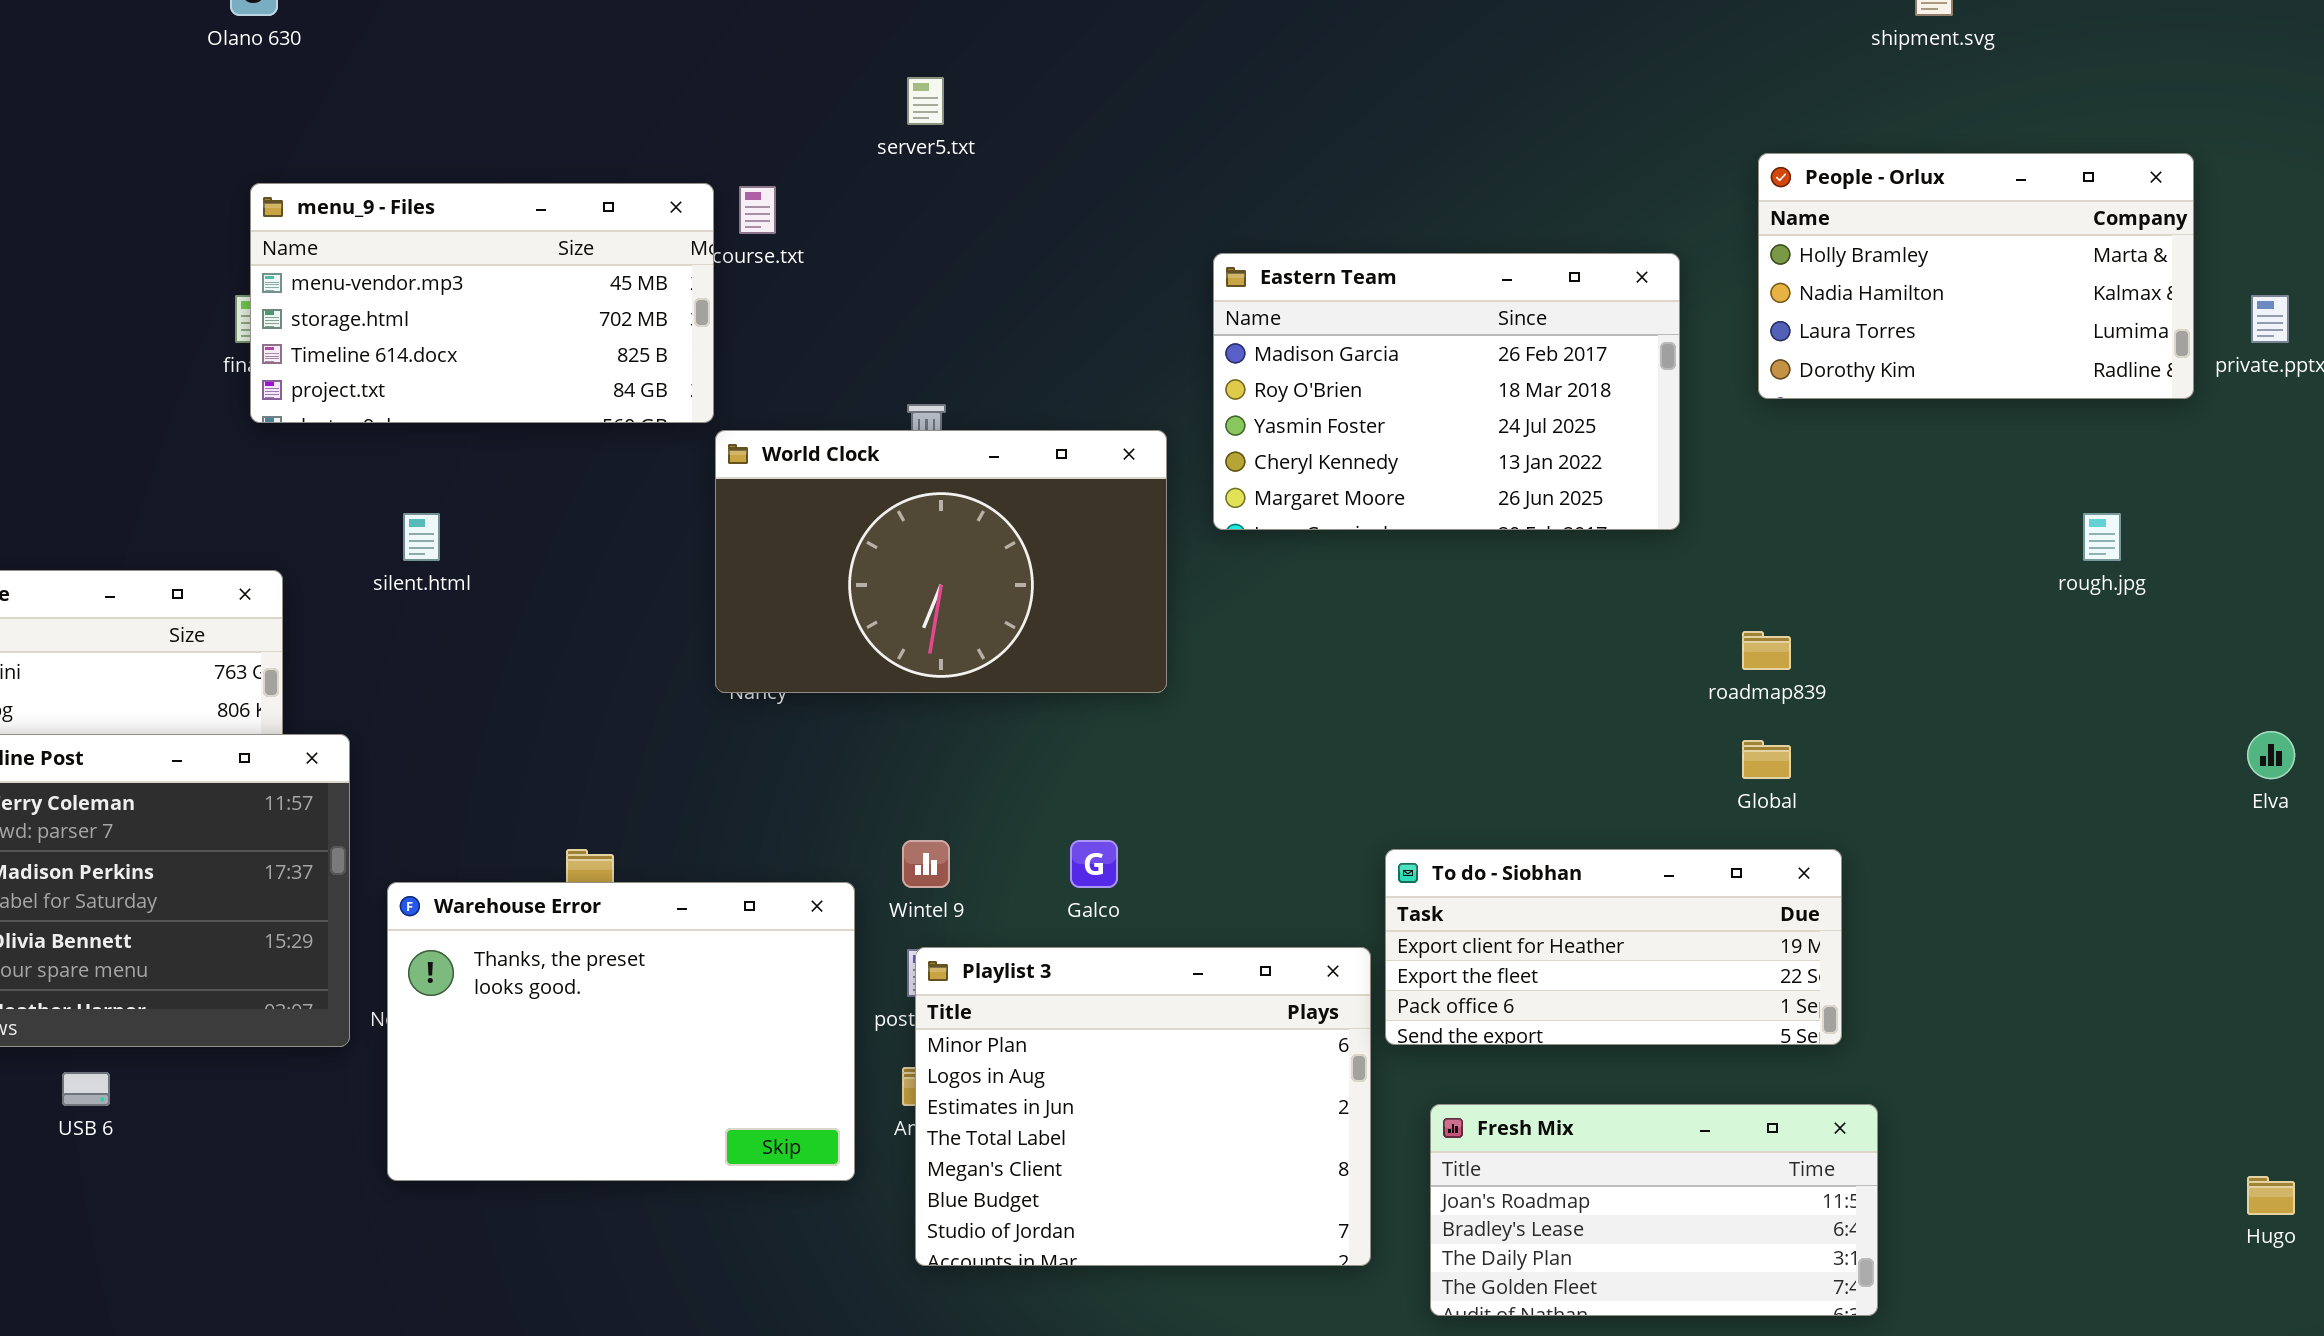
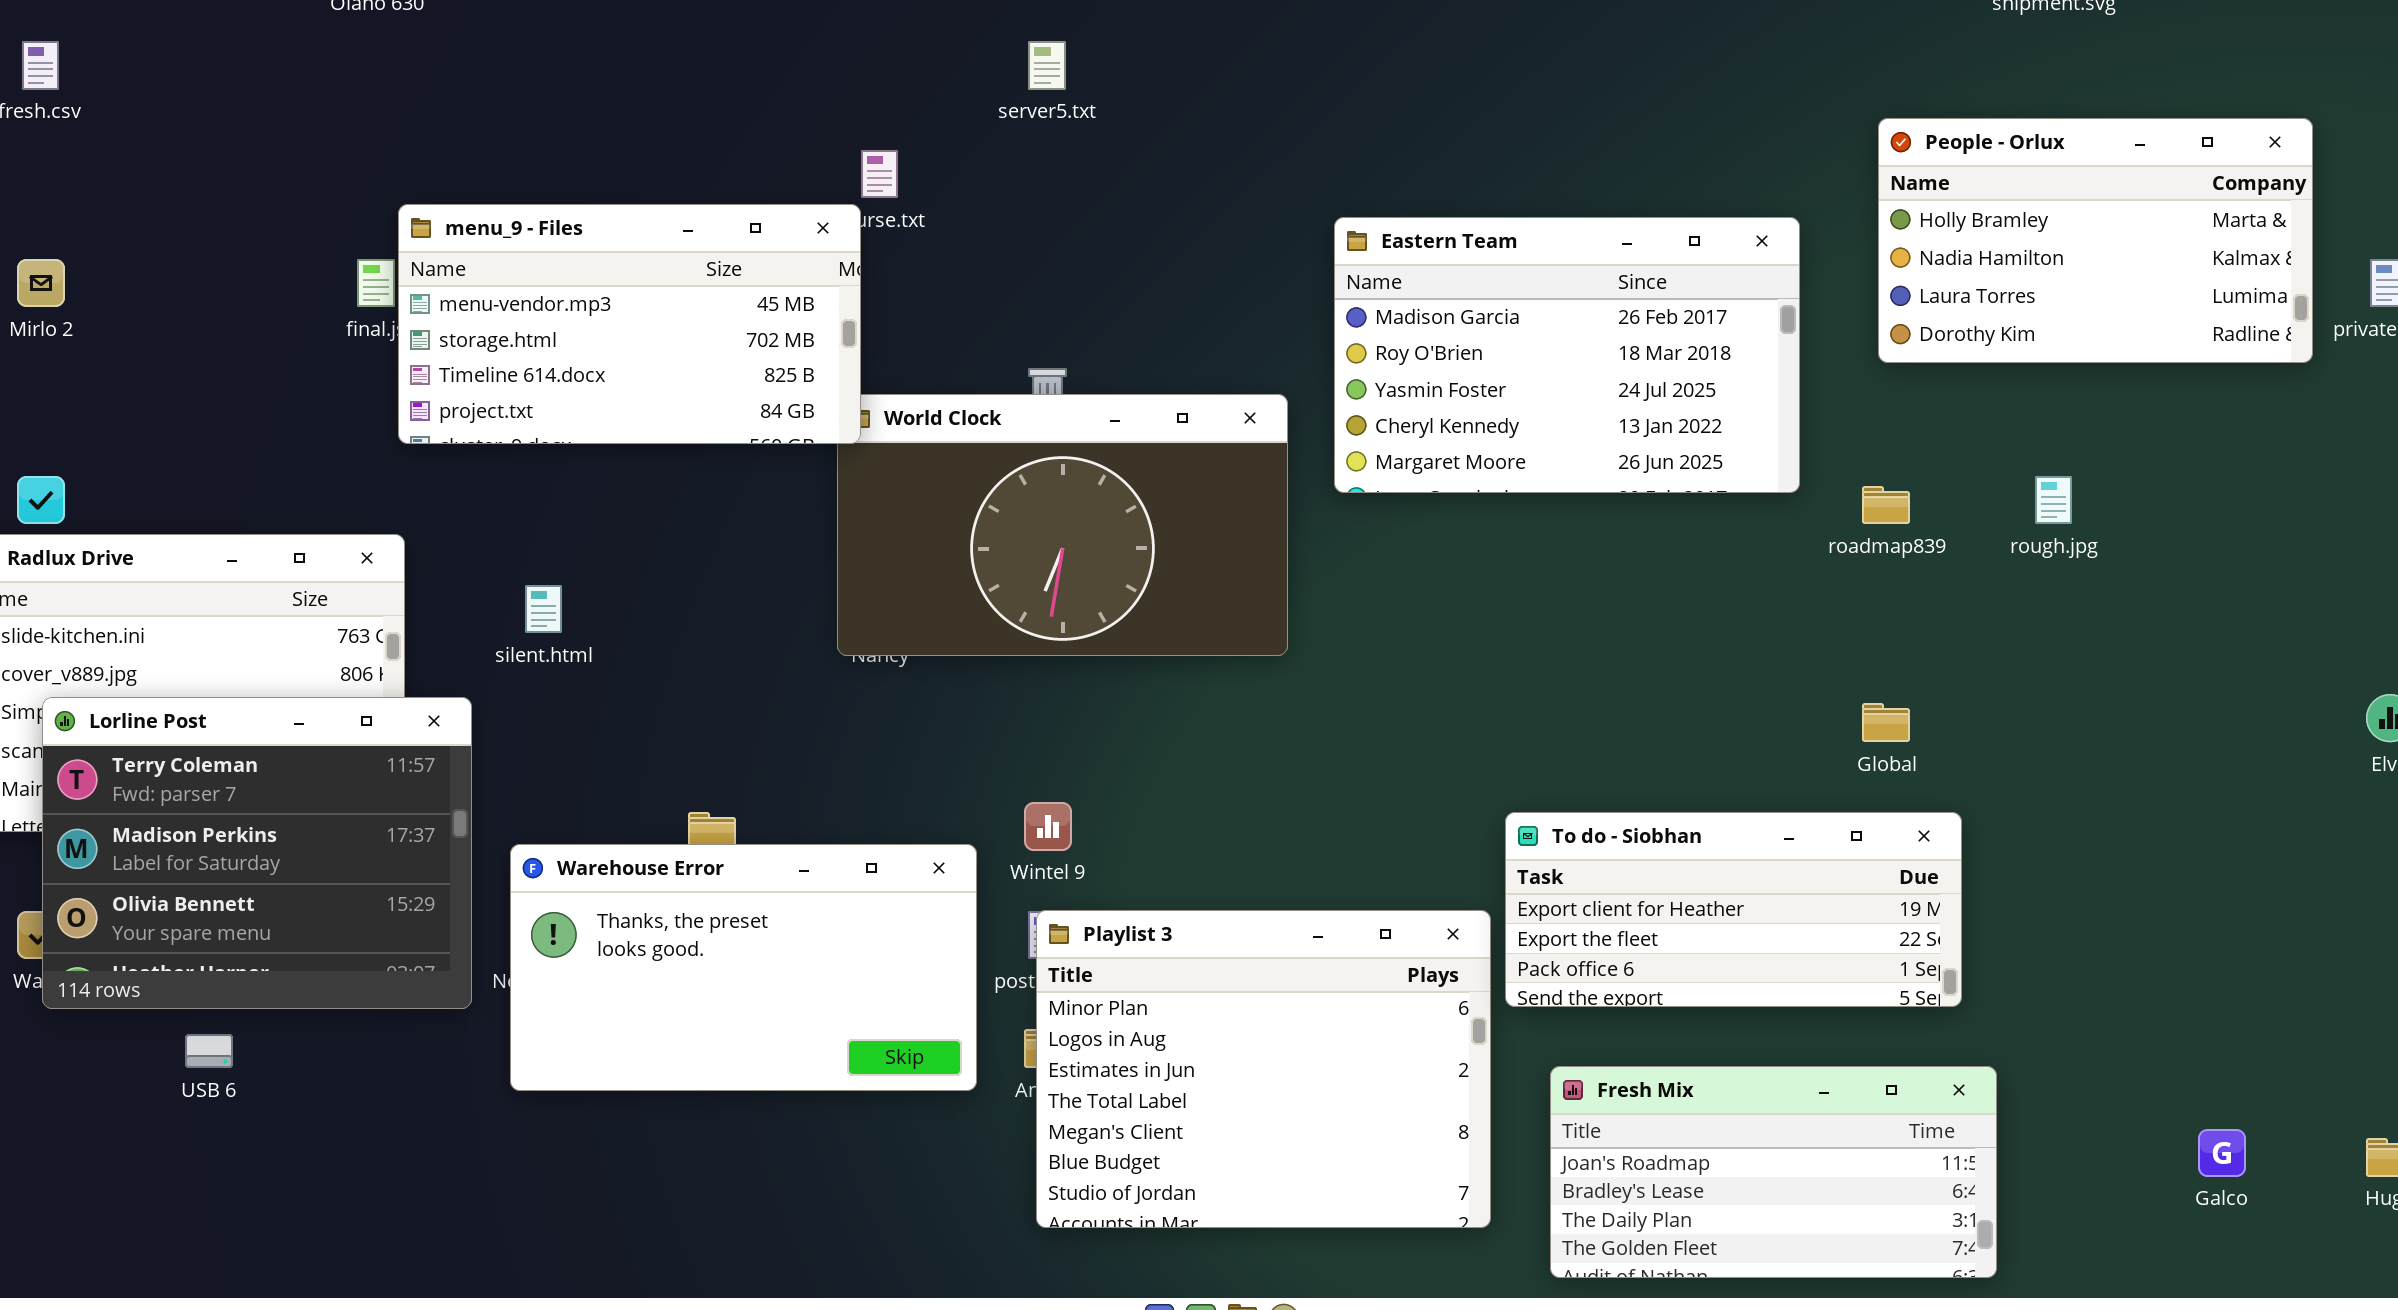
menu_9 - Files: [250,183,714,423] -> [398,204,861,444], moved
silent.html: [403,513,440,561] -> [525,585,562,633], moved
rough.jpg: [2083,513,2121,561] -> [2035,476,2072,524], moved
roadmap839: [1742,631,1791,670] -> [1862,486,1910,524], moved
Galco: [1070,840,1118,888] -> [2198,1129,2246,1177], moved
Warehouse Error: [387,882,855,1181] -> [510,844,977,1091], resized

